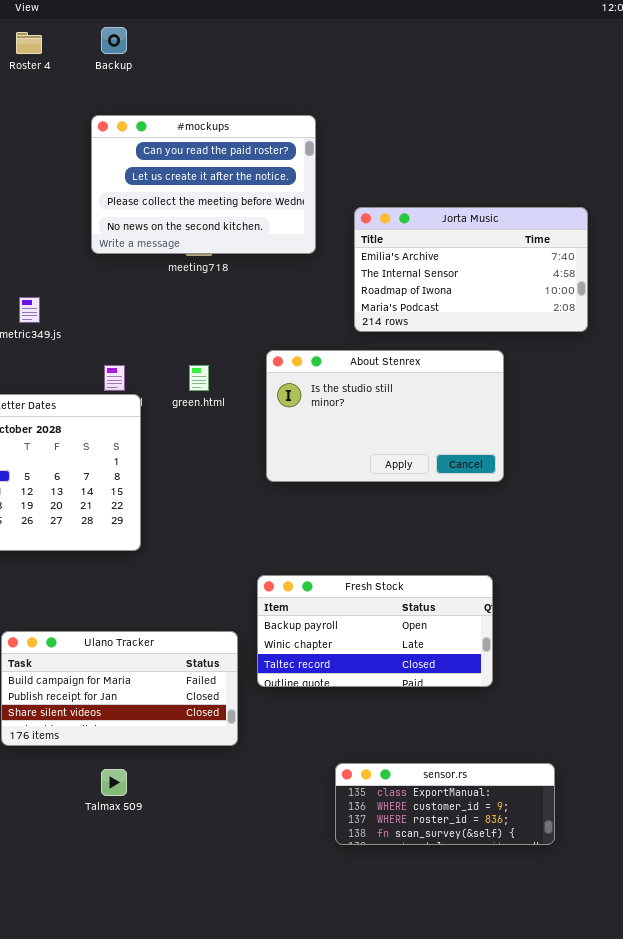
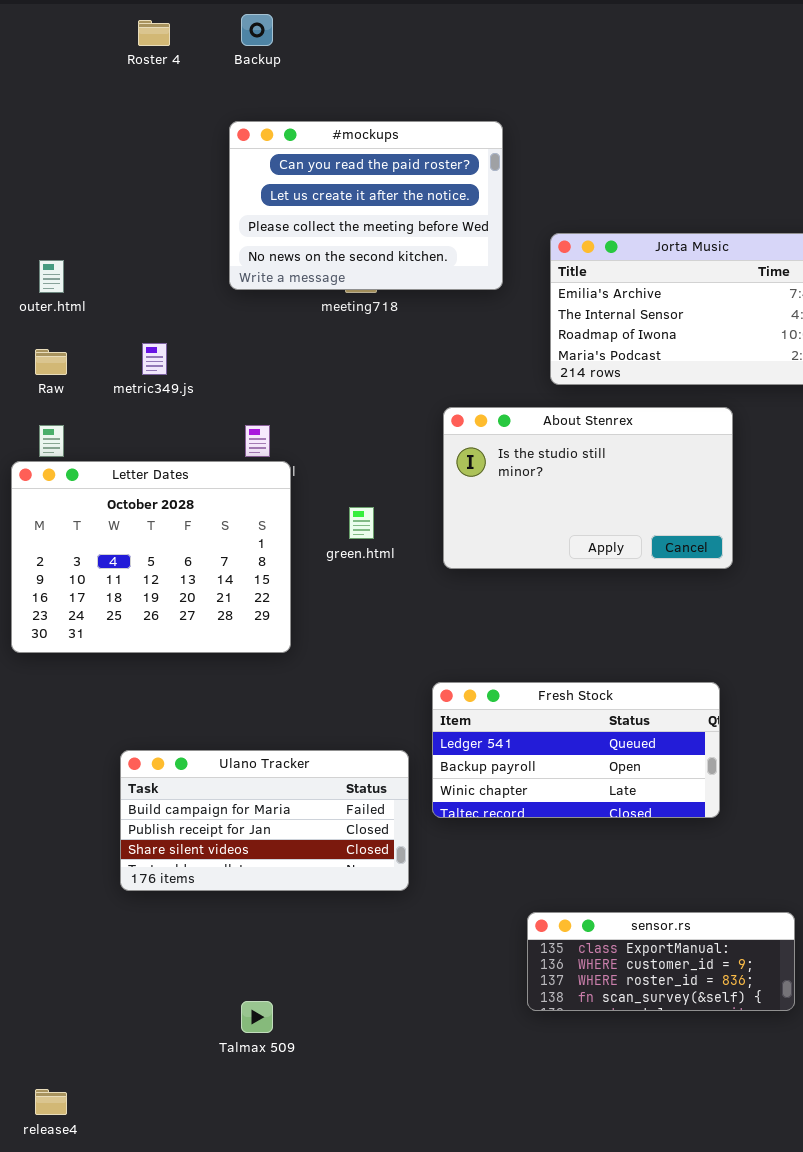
green.html: [189,365,209,391] -> [349,507,374,539], moved
Fresh Stock: [257,575,493,687] -> [432,682,720,818], scrolled up 1 row
Talmax 509: [101,769,127,796] -> [241,1001,273,1033], moved

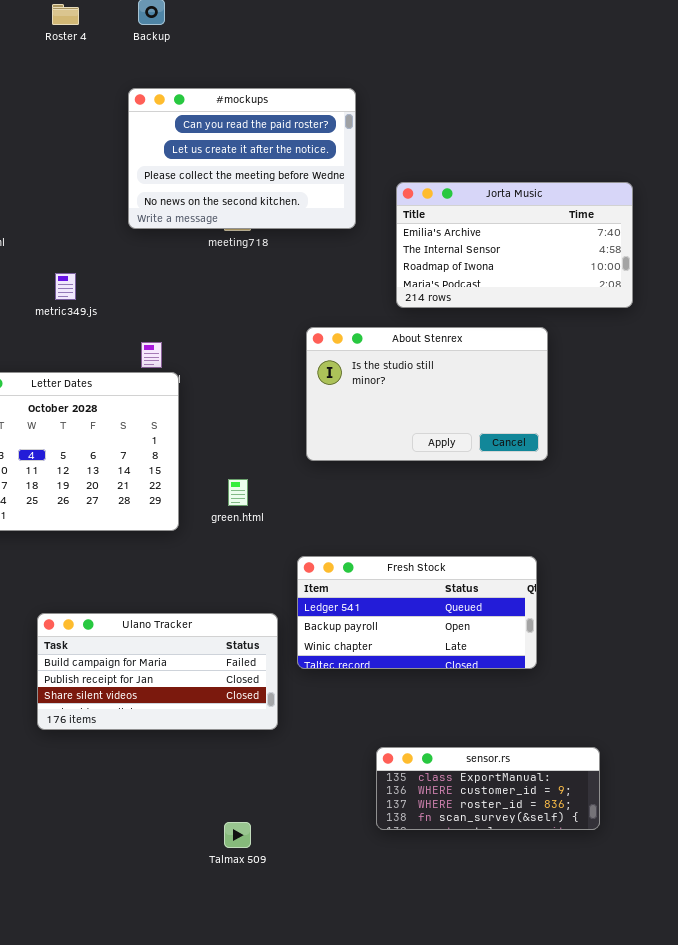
green.html: [349,507,374,539] -> [228,479,248,506], moved
Talmax 509: [241,1001,273,1033] -> [224,822,251,848], moved

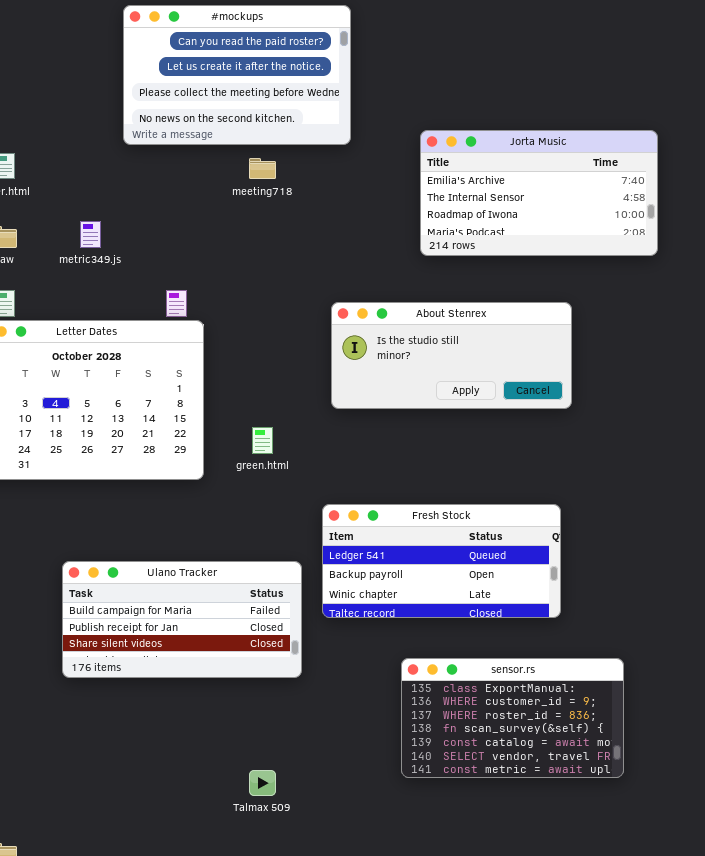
#mockups: [128,88,356,229] -> [123,5,351,145], moved
About Stenrex: [306,327,548,461] -> [331,302,572,409], resized
sensor.rs: [376,747,600,830] -> [401,658,624,778], resized

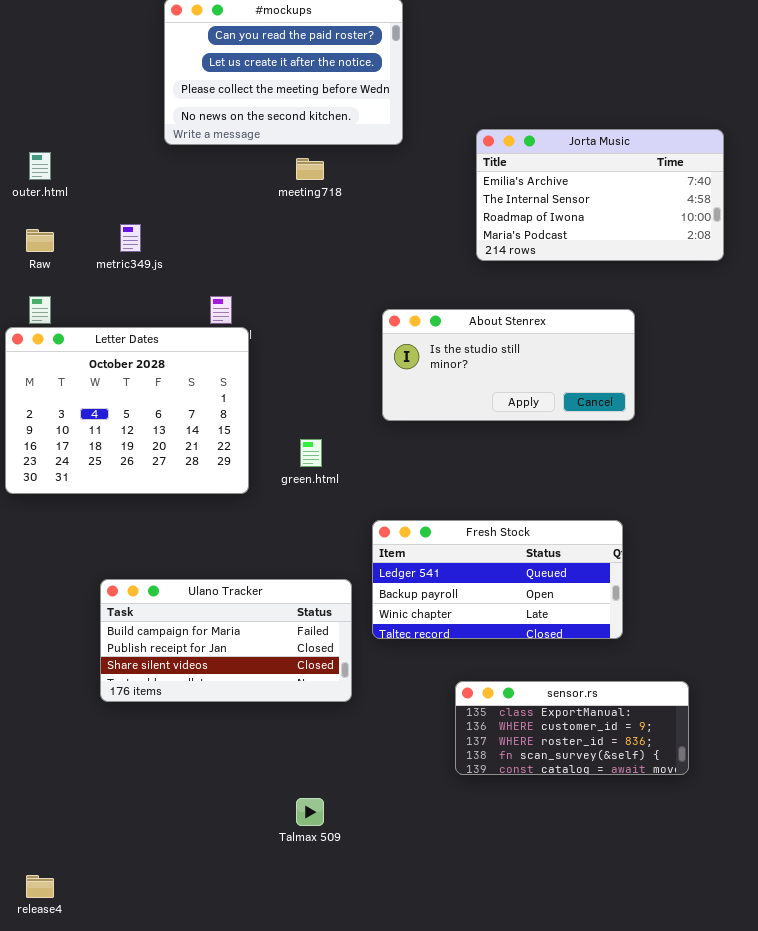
sensor.rs: [401,658,624,778] -> [455,681,689,775], resized

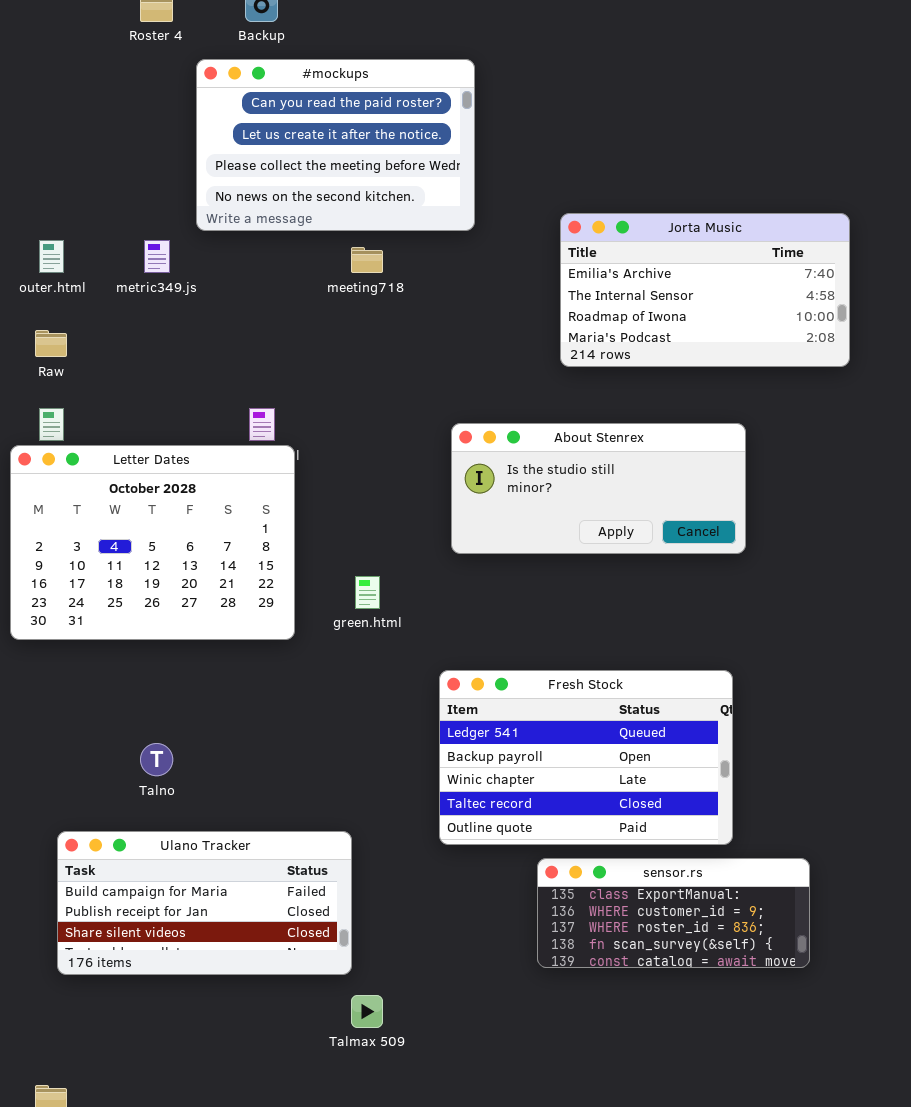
metric349.js: [120,224,141,252] -> [144,240,170,273], moved
Fresh Stock: [372,520,623,639] -> [439,670,733,845], resized
Ulano Tracker: [100,579,352,702] -> [57,831,352,975], moved

